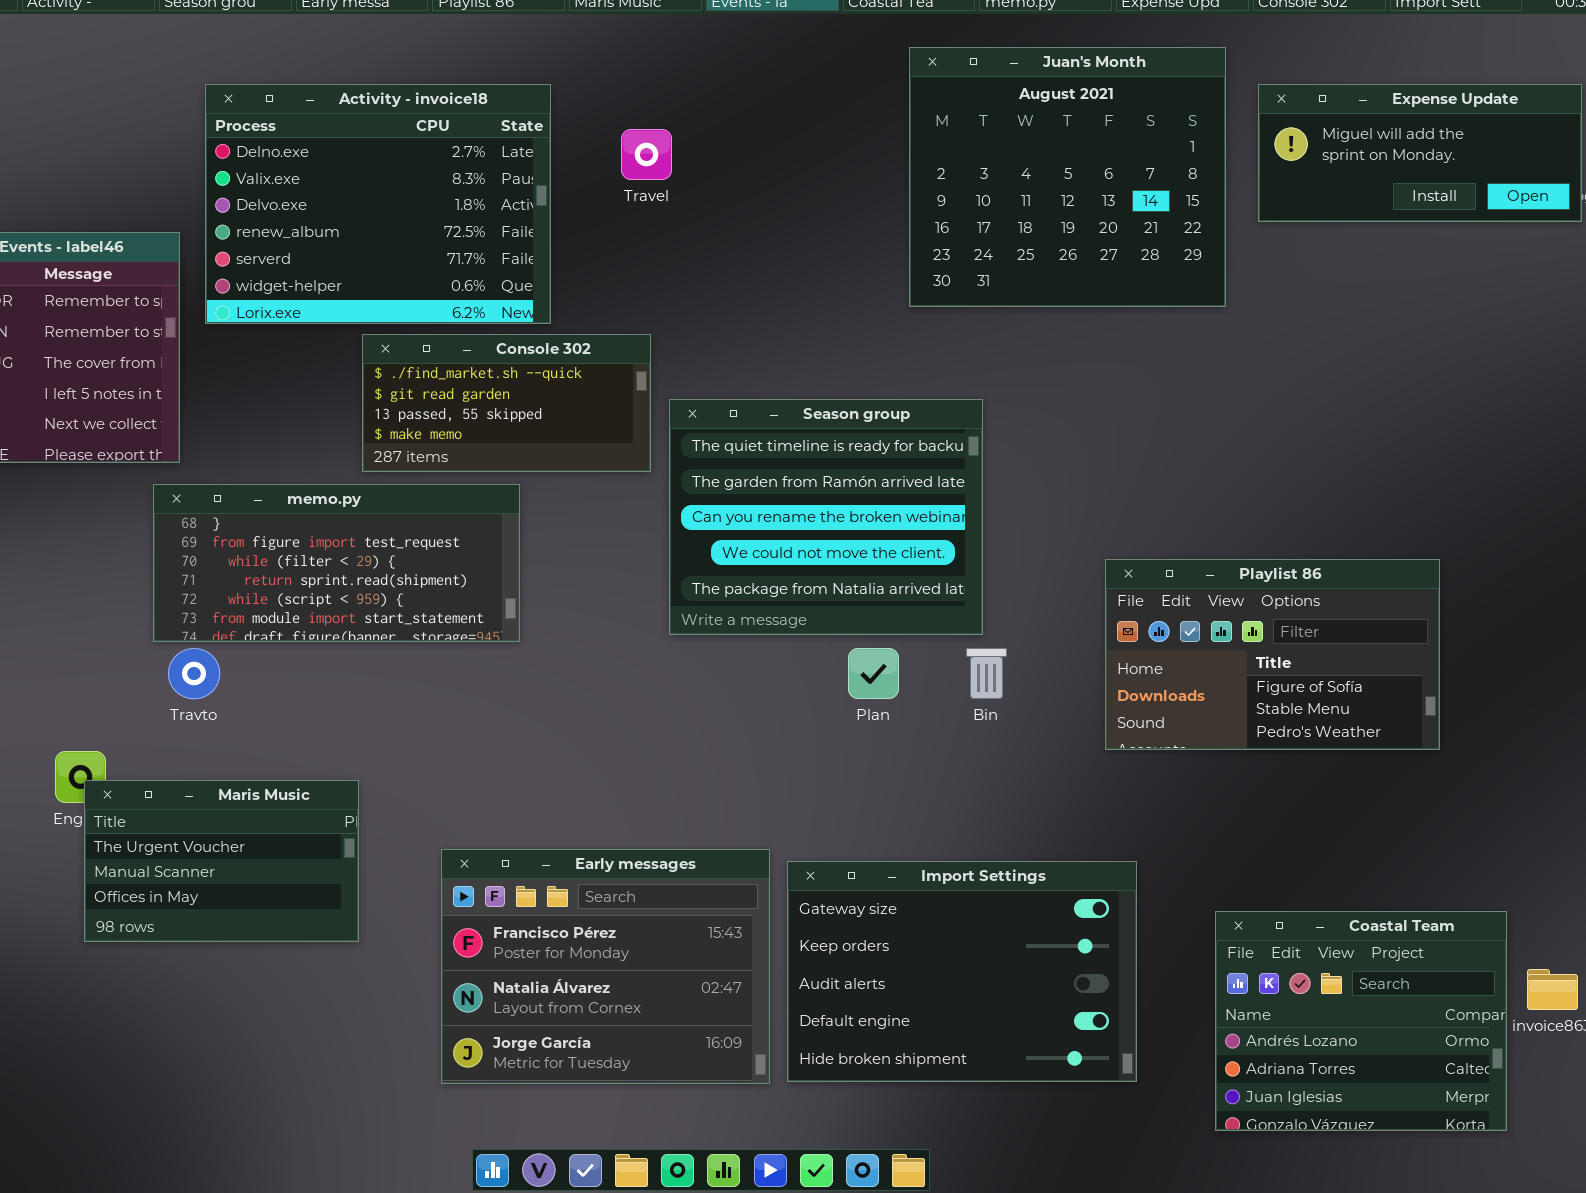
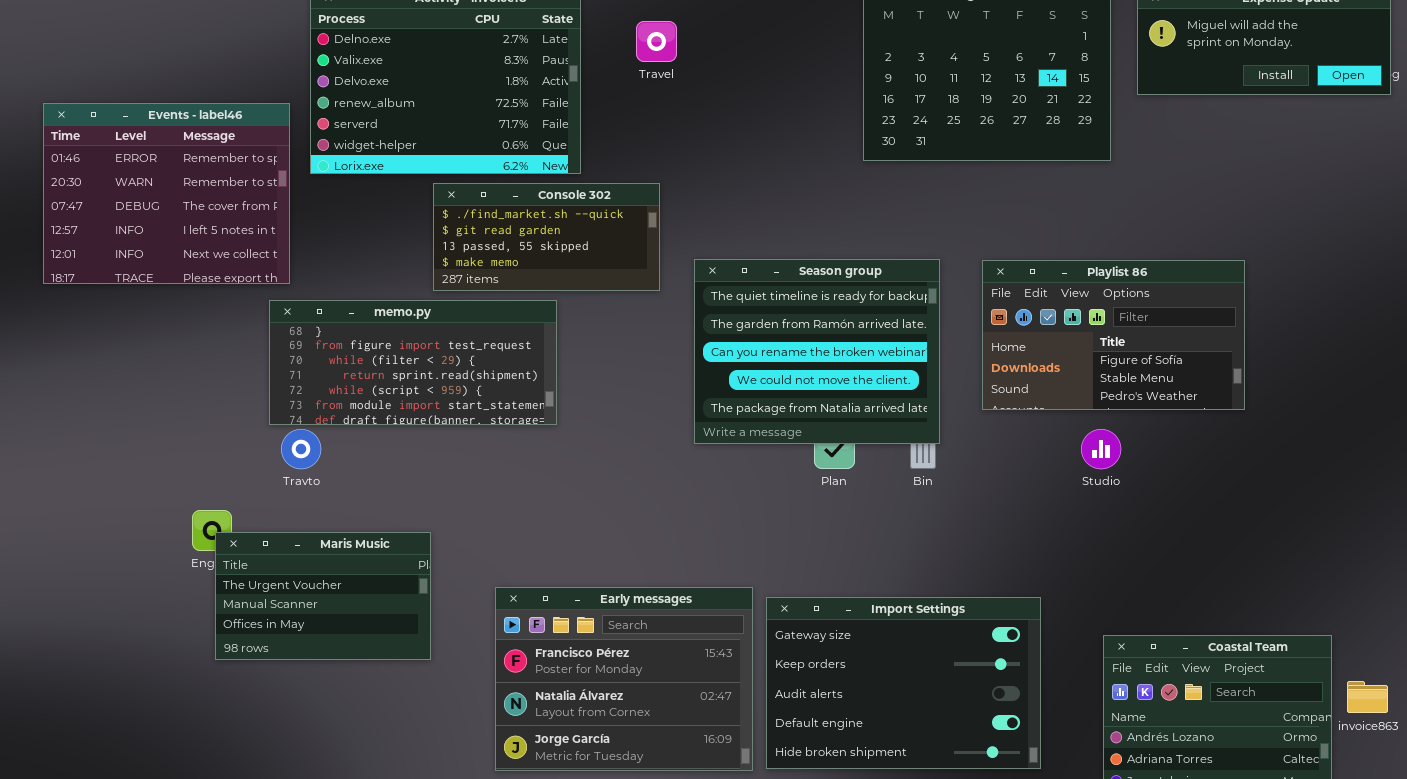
Season group: [669,399,983,635] -> [694,259,940,444], moved
Playlist 86: [1105,559,1440,750] -> [982,260,1245,410], moved

